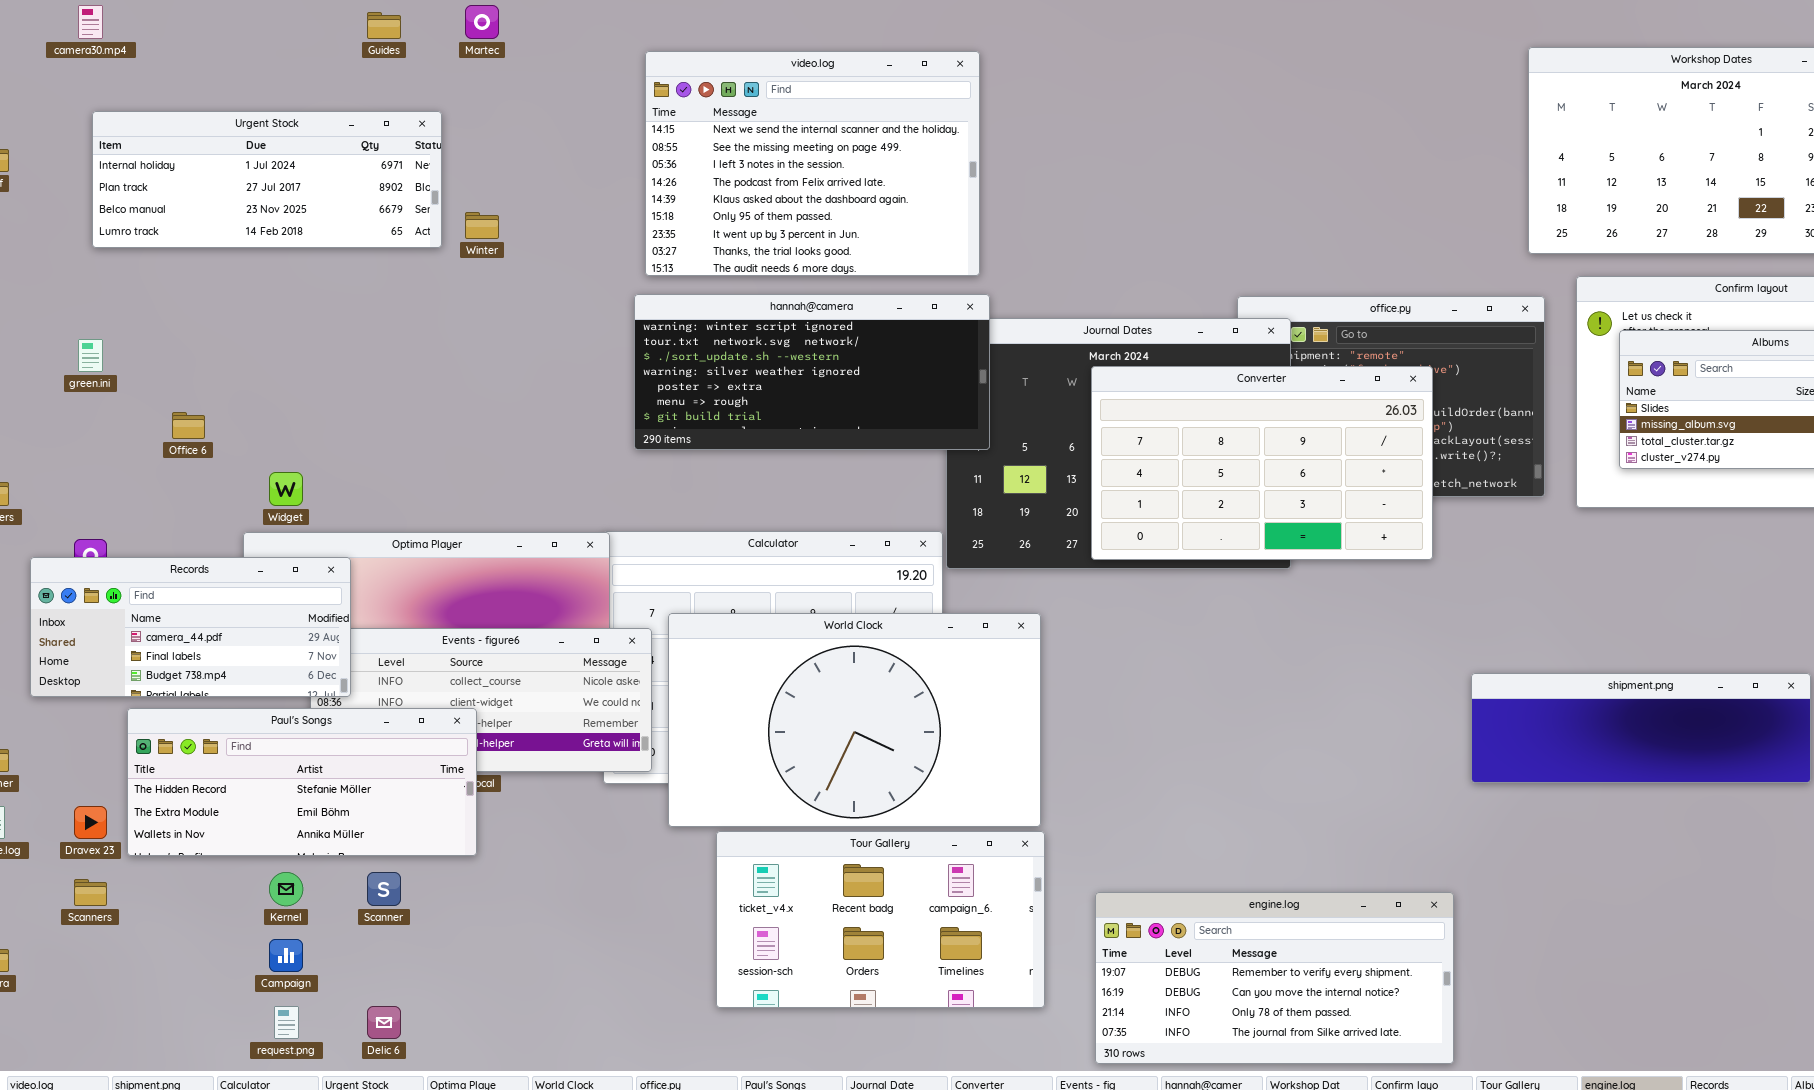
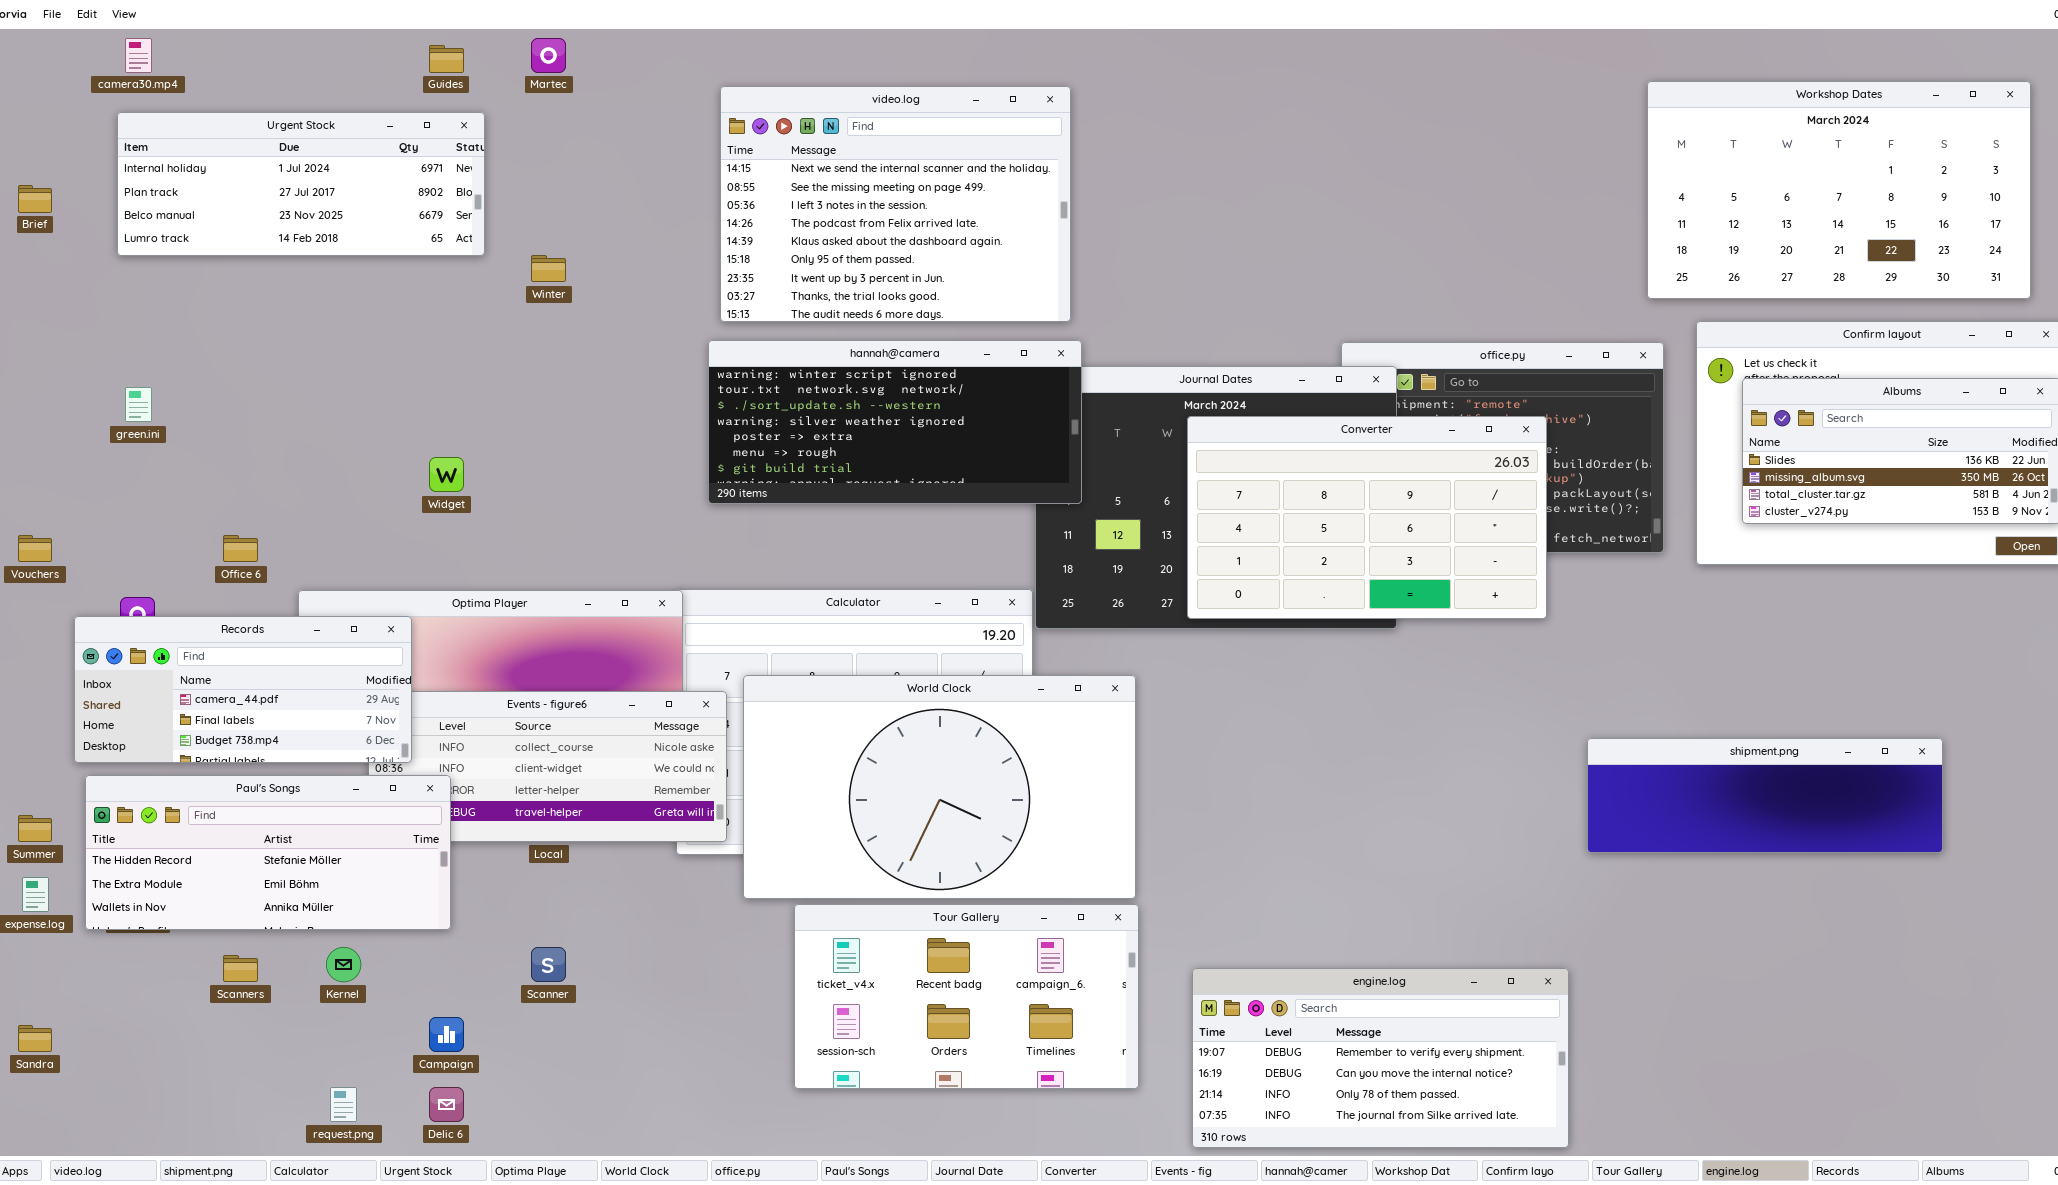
Urgent Stock: [92,111,442,248] -> [117,112,485,256], moved
Office 6: [172,412,205,439] -> [223,535,258,562], moved
Widget: [269,472,303,506] -> [429,457,464,492], moved
Paul's Songs: [127,708,477,856] -> [85,775,451,930], moved
Scanner: [367,872,401,906] -> [531,947,566,982], moved
Scanners: [74,879,107,906] -> [223,955,258,982], moved
Campaign: [269,939,303,972] -> [429,1017,464,1052], moved

